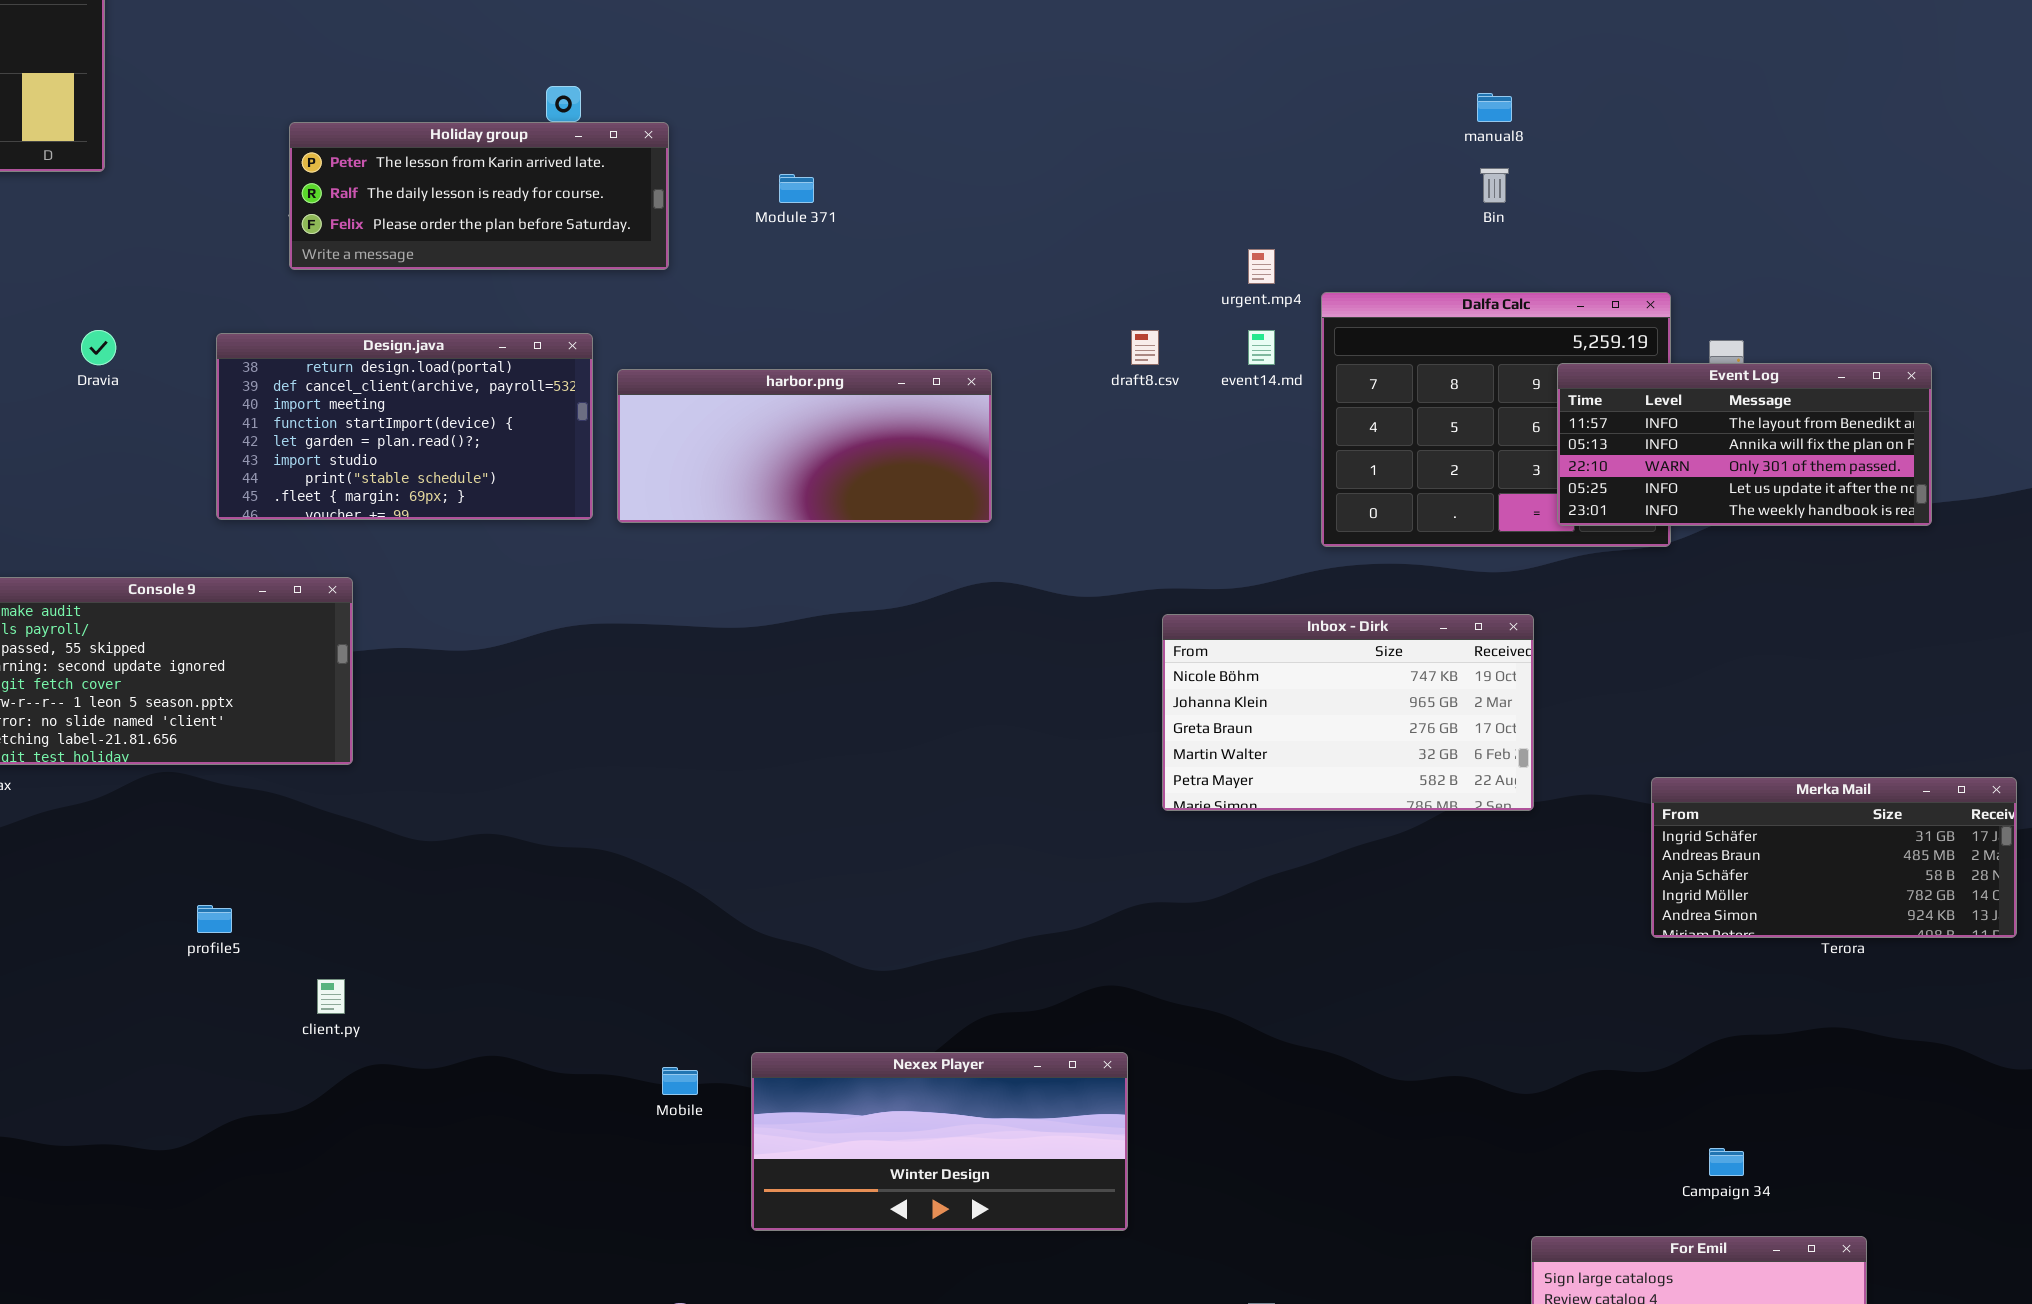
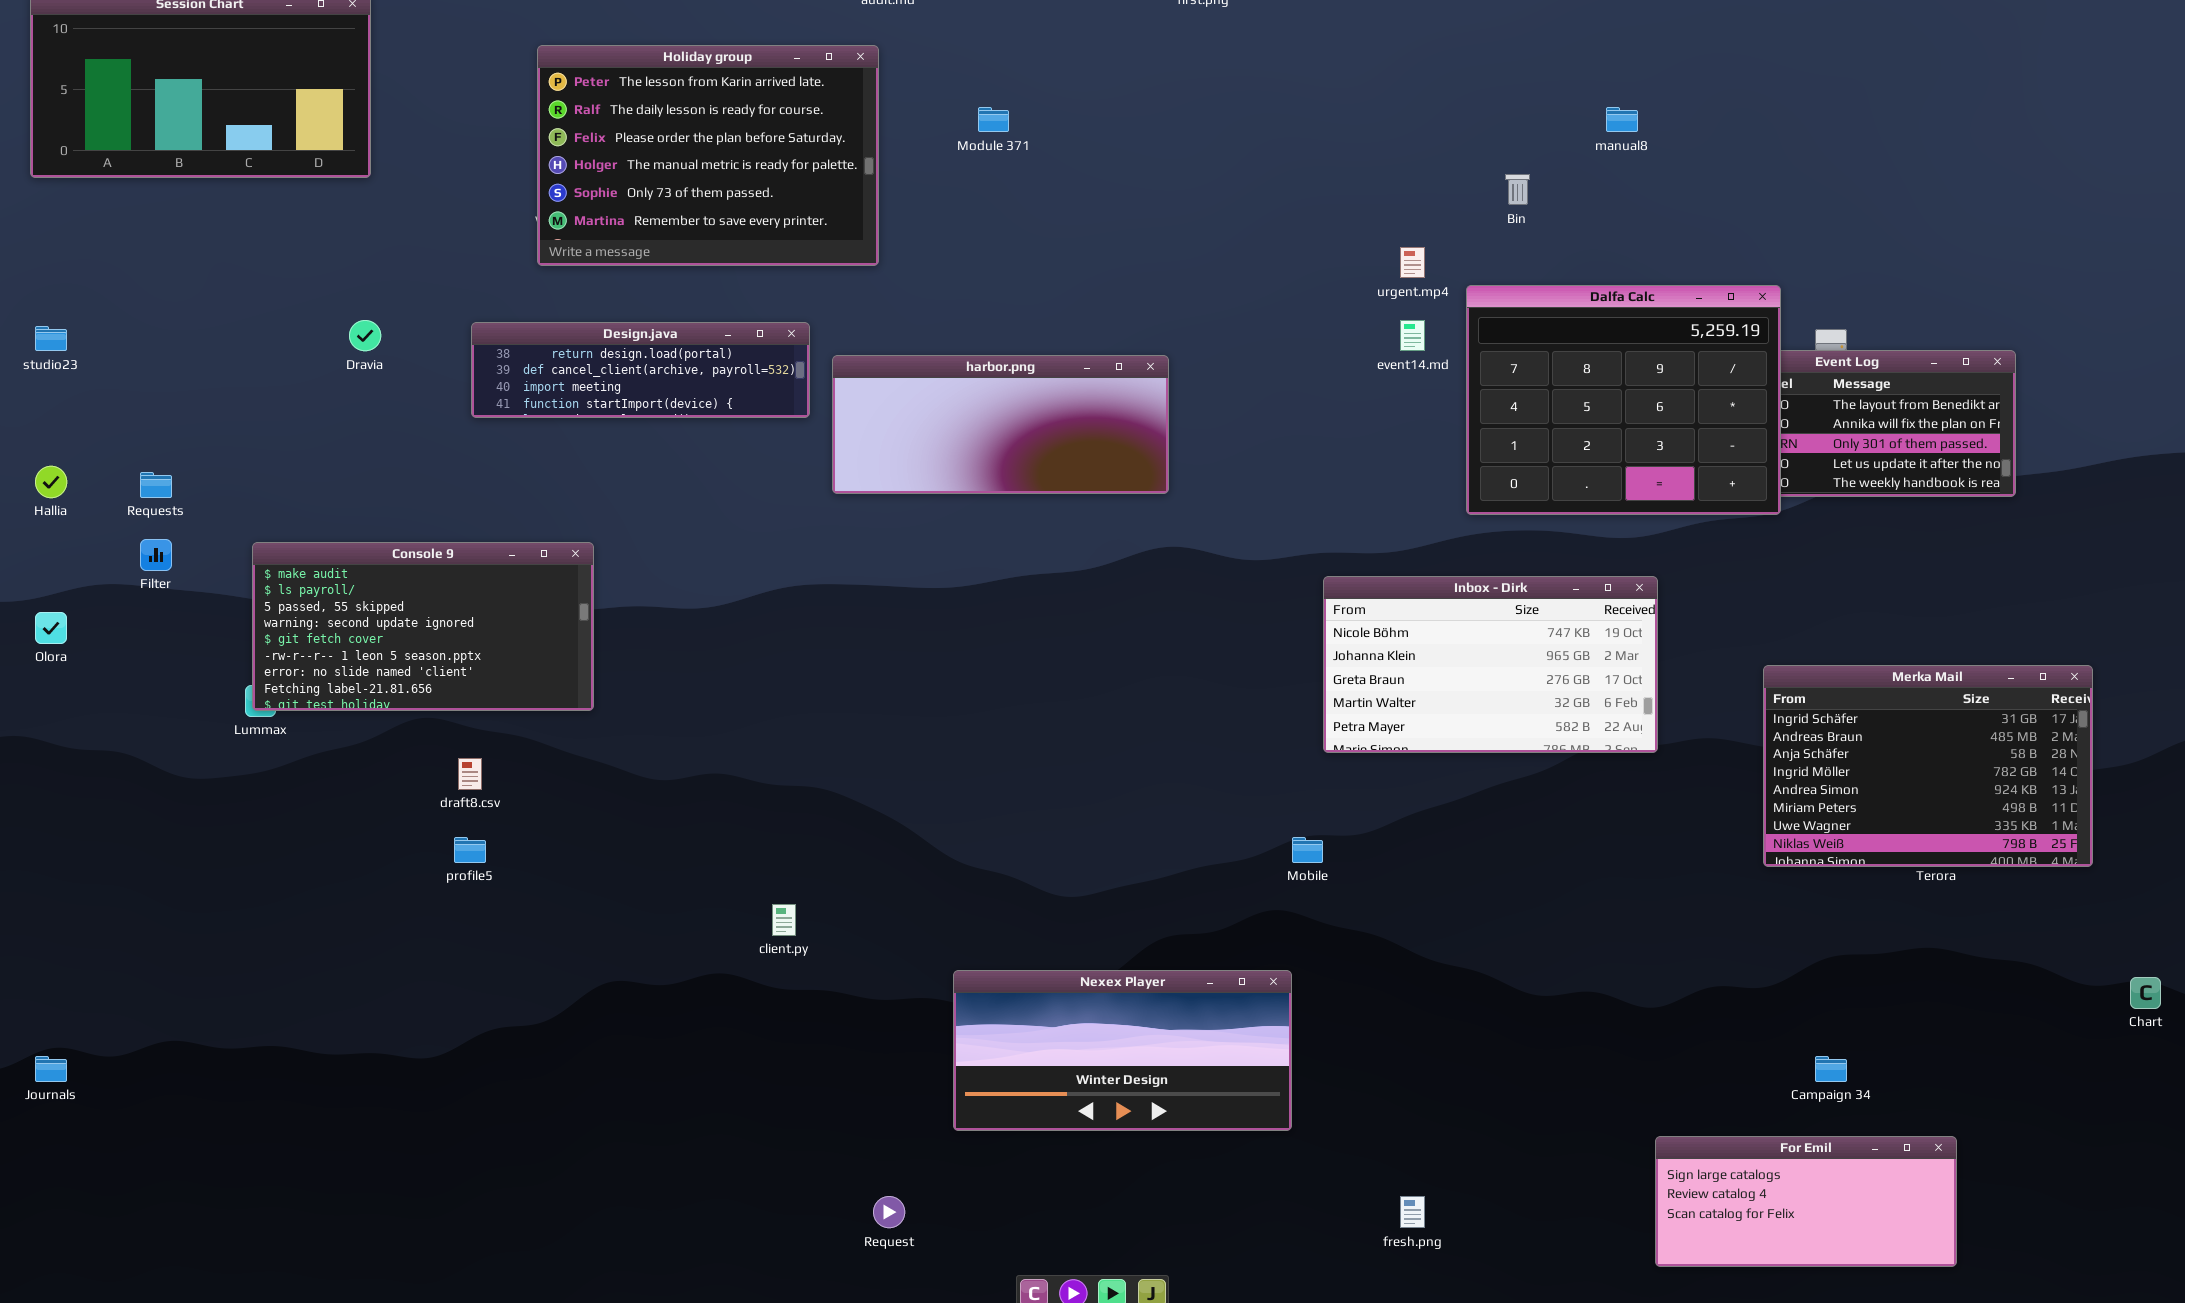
Holiday group: [289,122,669,270] -> [537,45,879,266], resized
Bin: [1480,168,1509,203] -> [1505,174,1530,205], moved
Module 371: [779,174,814,203] -> [978,107,1009,132], moved
Dalfa Calc: [1321,292,1671,547] -> [1466,285,1781,515], raised
draft8.csv: [1131,330,1159,365] -> [458,758,482,790], moved
Design.java: [216,333,593,520] -> [471,322,810,418], resized
Merka Mail: [1651,777,2017,938] -> [1763,665,2093,867], resized
client.py: [317,979,345,1014] -> [772,904,796,936], moved
Mobile: [662,1067,698,1095] -> [1292,837,1323,863], moved

